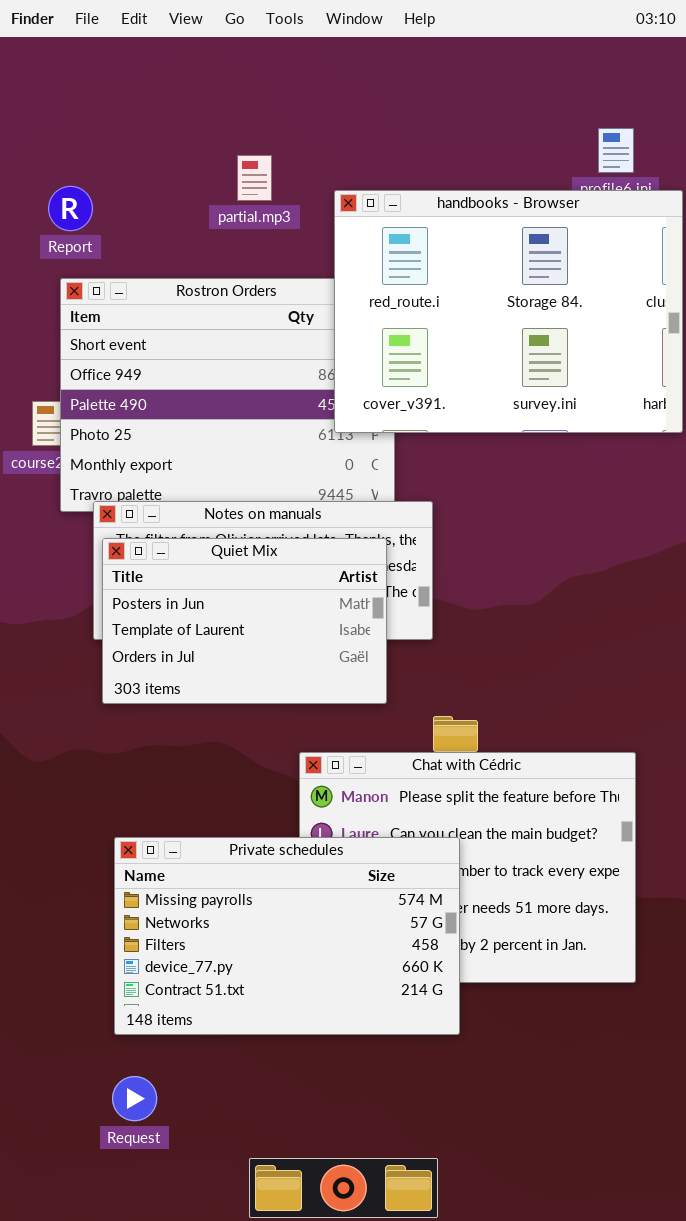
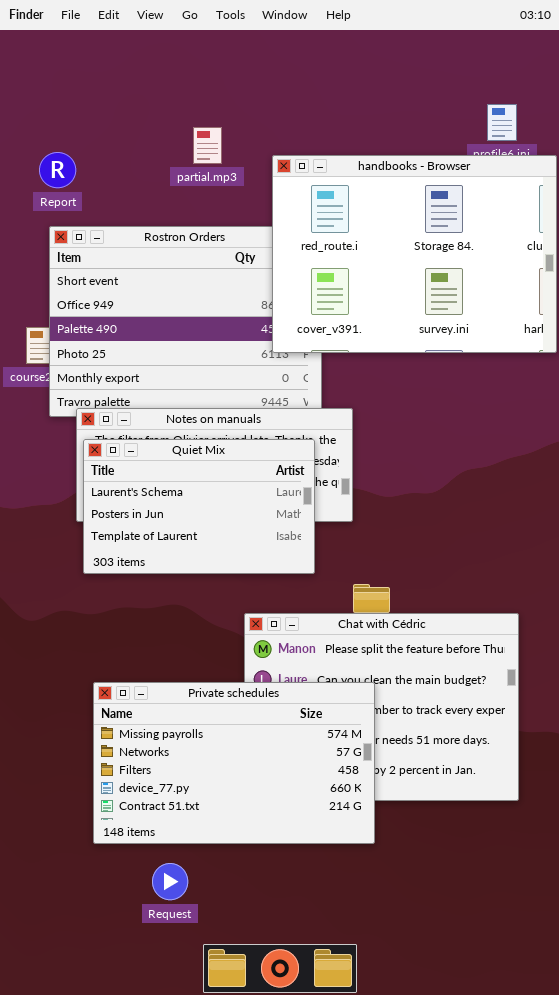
Quiet Mix: [102,538,387,704] -> [83,439,315,574], scrolled up 1 row
Request: [112,1076,157,1121] -> [152,863,188,900], moved

